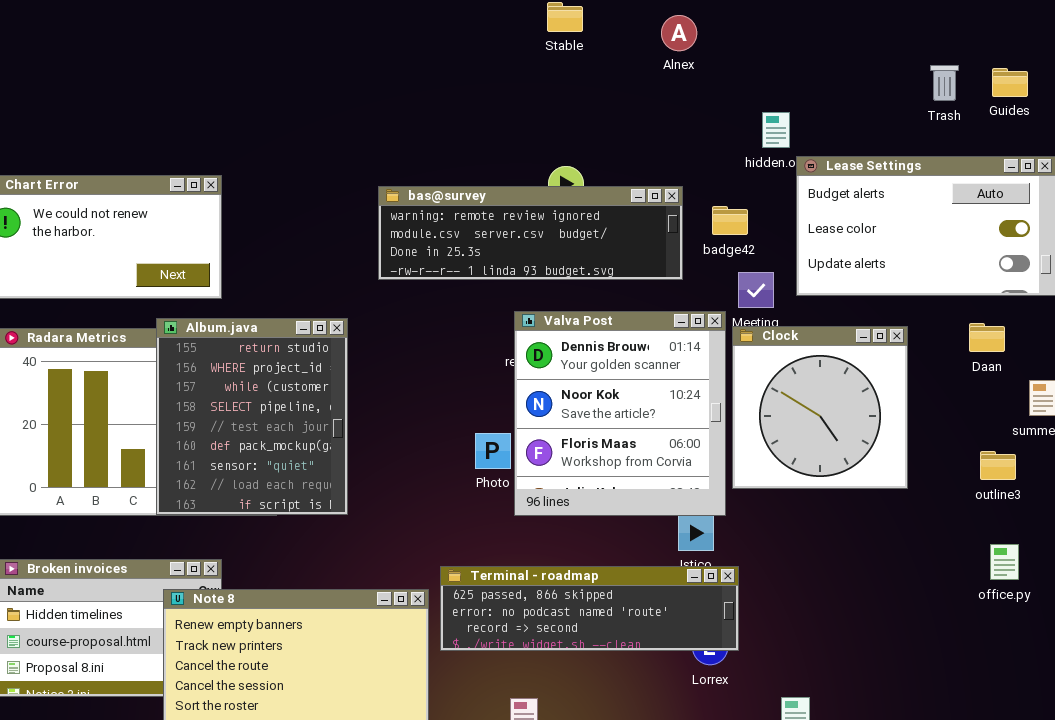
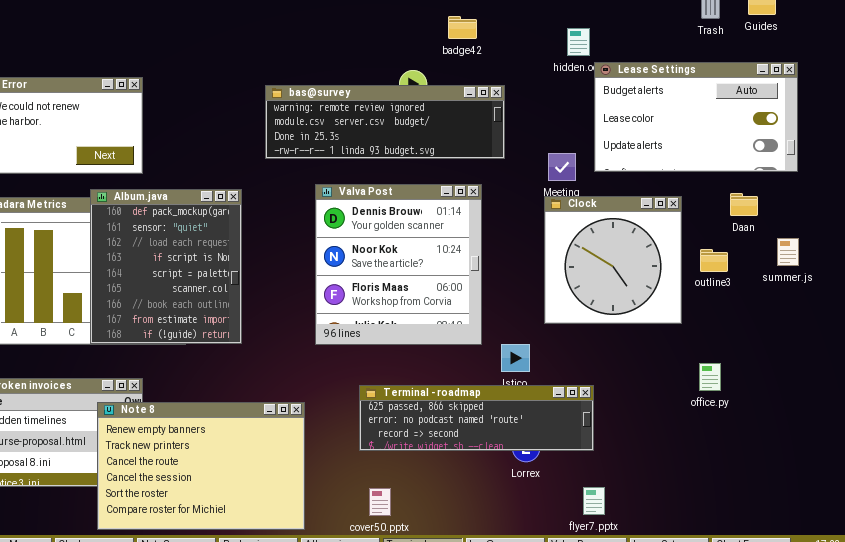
badge42: [712,206,748,235] -> [448,16,477,39], moved
Valva Post: [514,311,726,516] -> [315,184,482,345], moved
Album.java: [156,318,348,515] -> [90,189,242,344], scrolled down 5 rows
outline3: [980,451,1016,480] -> [700,249,728,272], moved
office.py: [990,544,1019,580] -> [699,363,721,391], moved
Terminal - roadmap: [440,566,739,651] -> [359,385,594,451], moved

